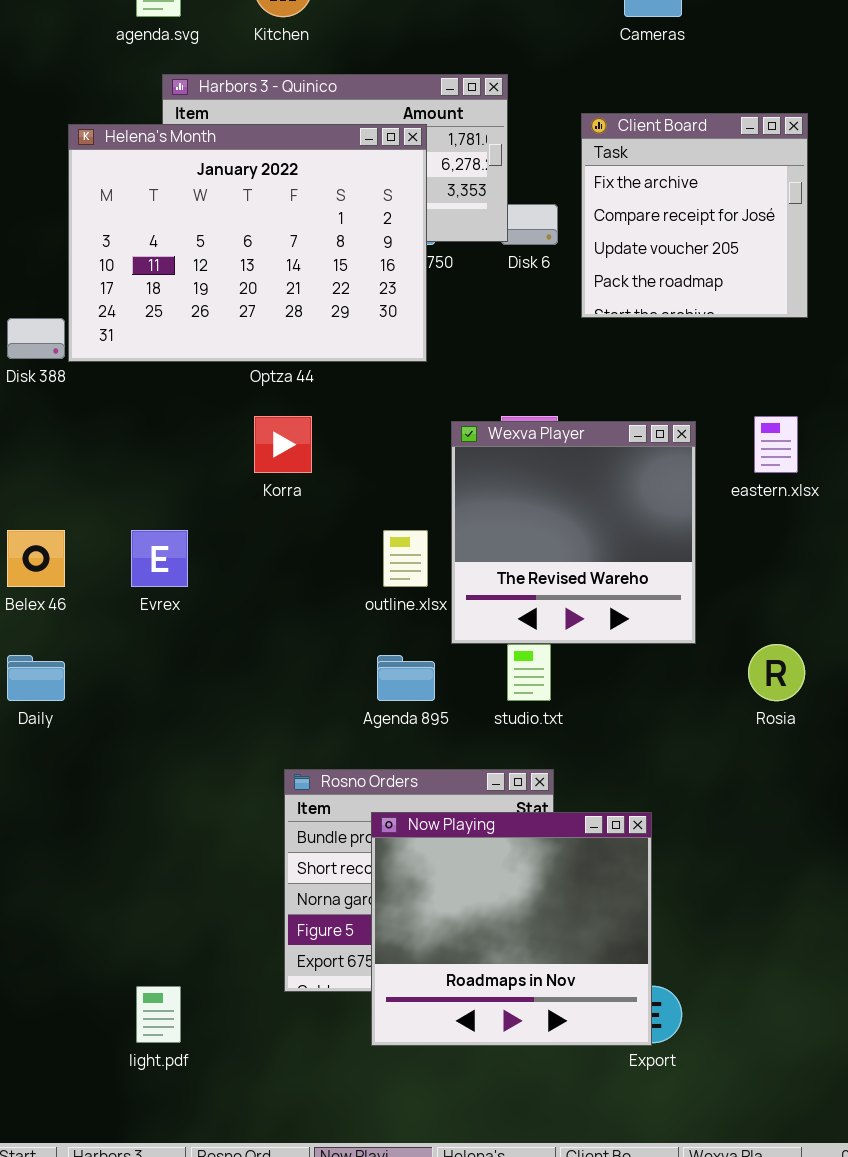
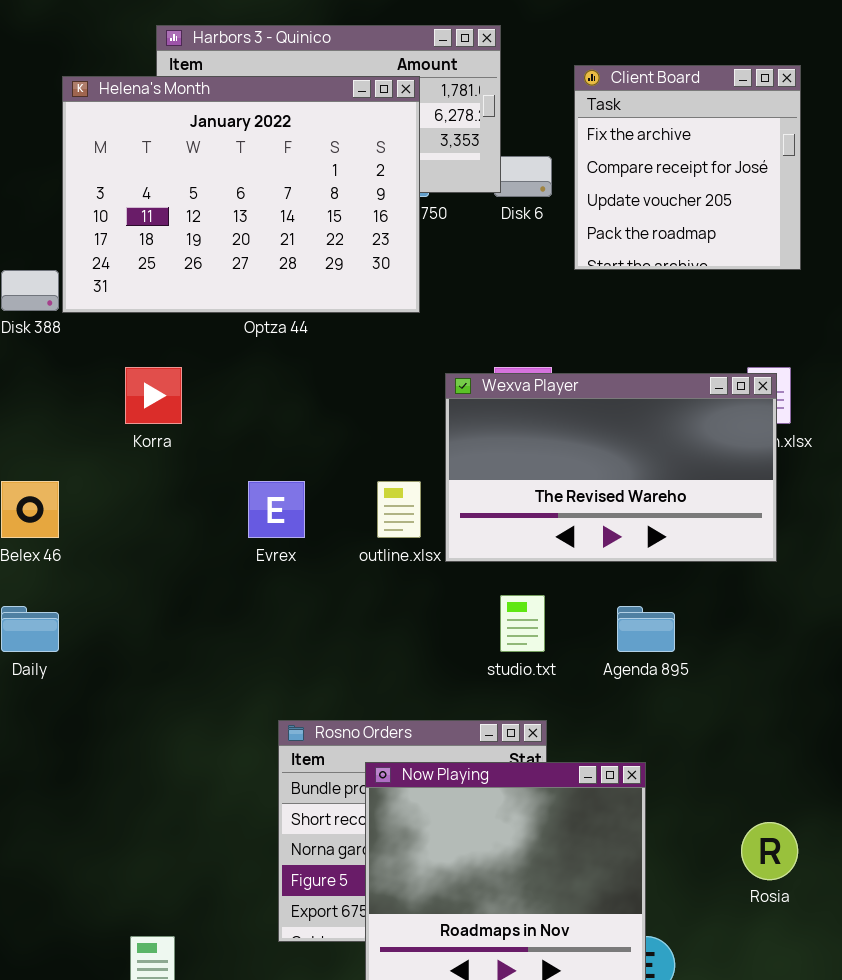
Korra: [254,416,312,473] -> [125,367,182,424], moved
Wexva Player: [451,421,696,644] -> [445,373,777,562], resized
Evrex: [131,530,188,587] -> [248,481,305,538], moved
Rosia: [748,644,805,701] -> [741,822,798,880], moved
Agenda 895: [377,655,435,701] -> [617,606,675,652], moved

